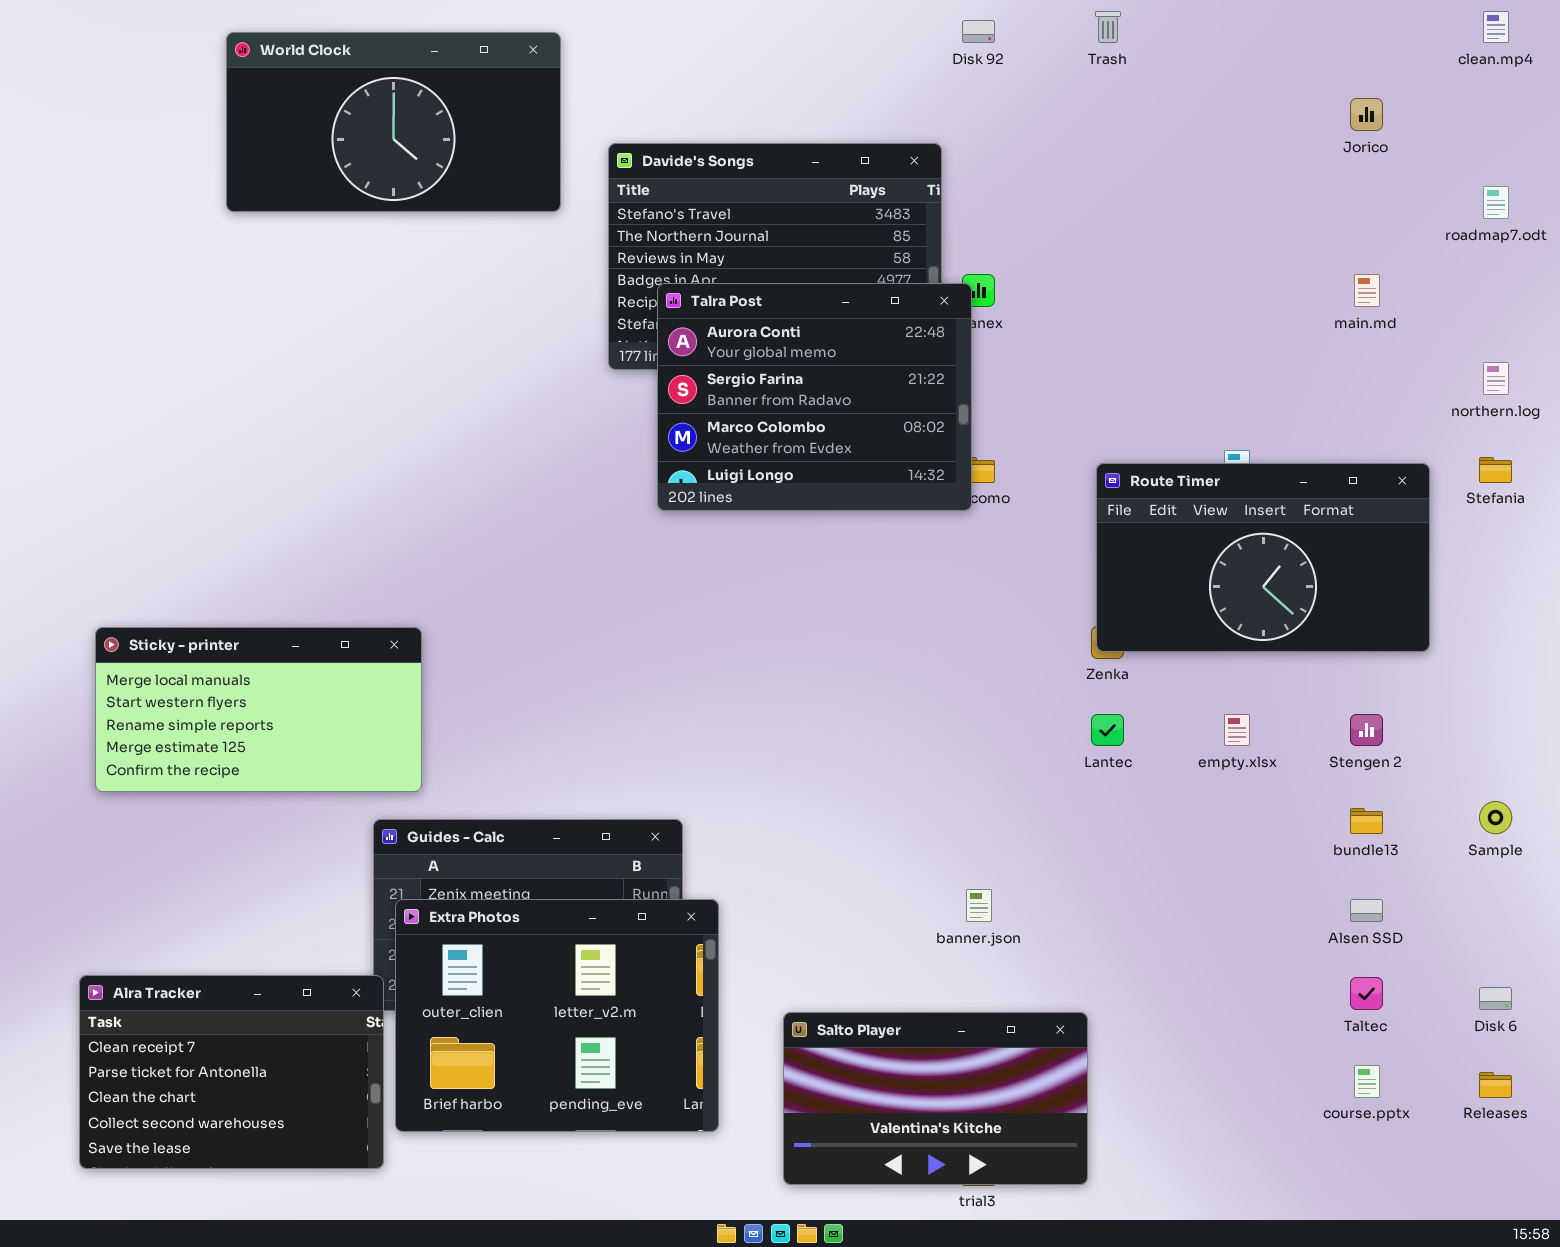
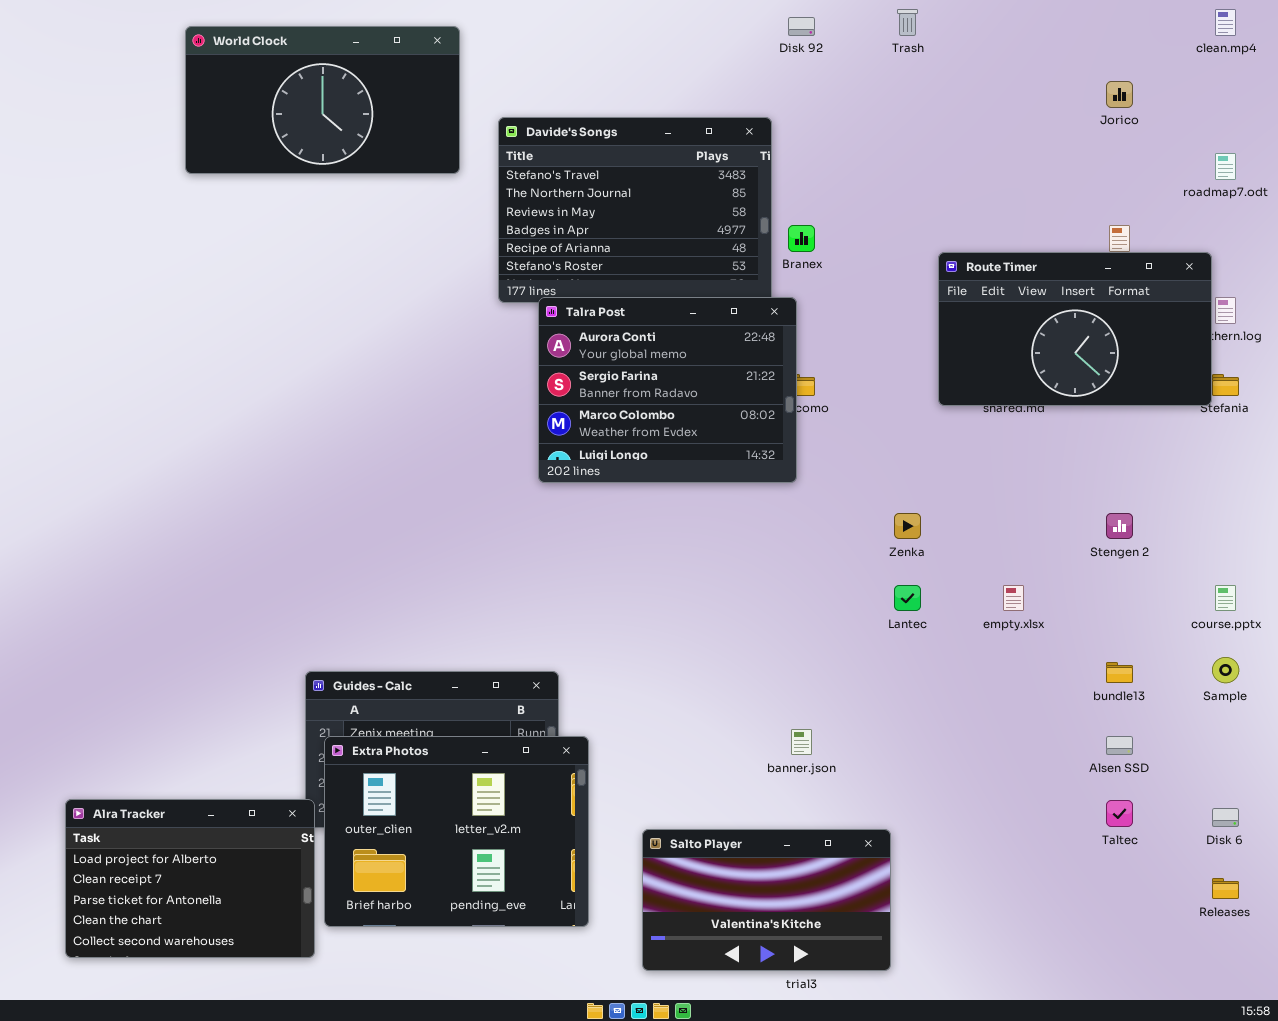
Talra Post: [657,283,972,511] -> [538,297,797,483], moved
Route Timer: [1096,463,1430,652] -> [938,252,1212,406], moved
Sticky - printer: [95,627,422,792] -> none, closed
Stengen 2: [1350,714,1383,746] -> [1106,513,1133,539], moved
Alra Tracker: [79,975,384,1169] -> [65,799,315,958], scrolled up 1 row
course.pptx: [1354,1065,1380,1098] -> [1215,585,1236,611], moved

